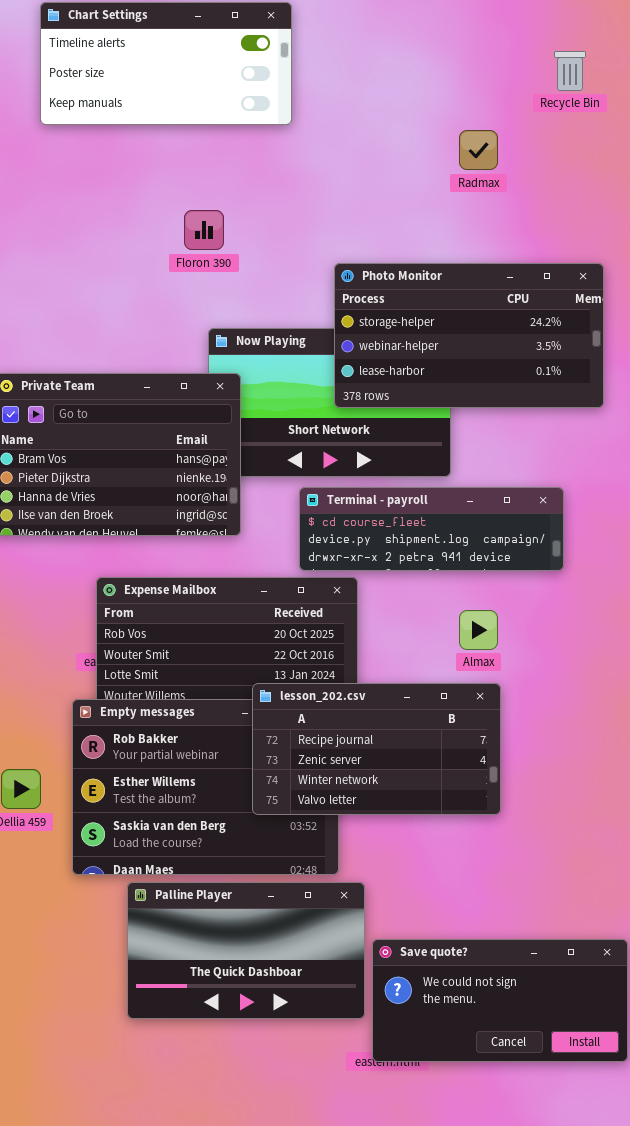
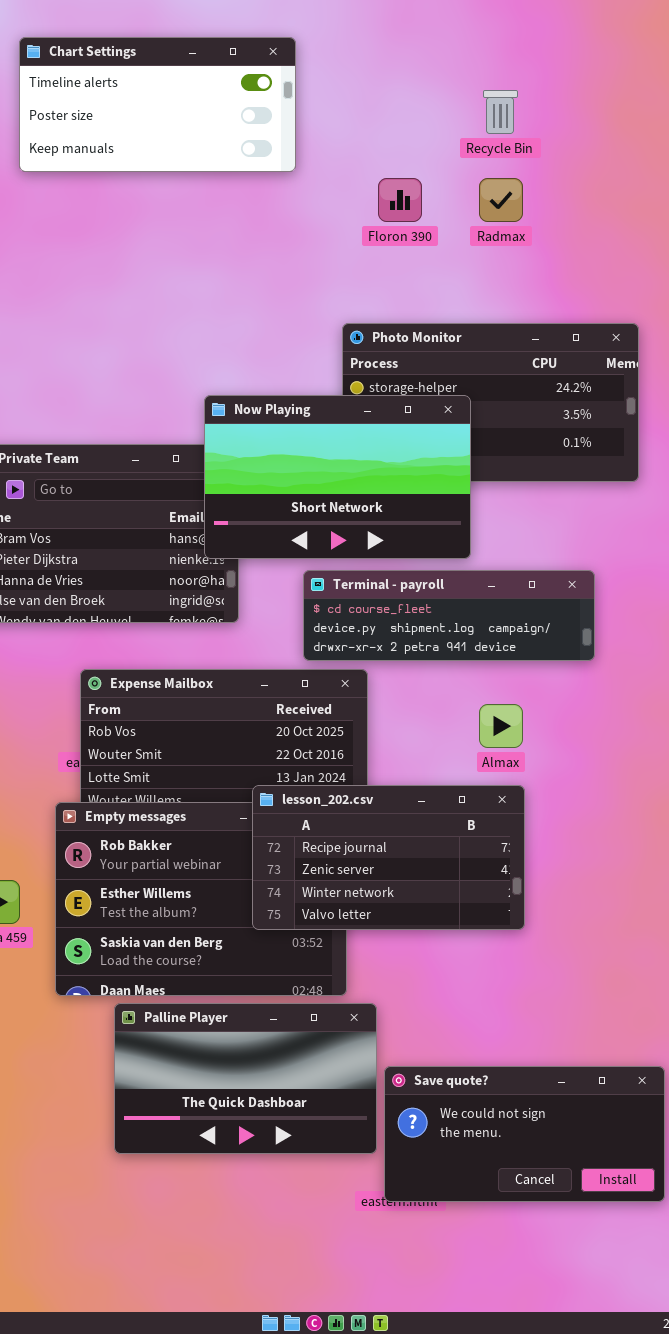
Recycle Bin: [554,51,586,91] -> [483,90,518,134], moved
Floron 390: [184,210,224,250] -> [378,178,422,222], moved
Now Playing: [208,328,451,477] -> [204,395,471,559], raised

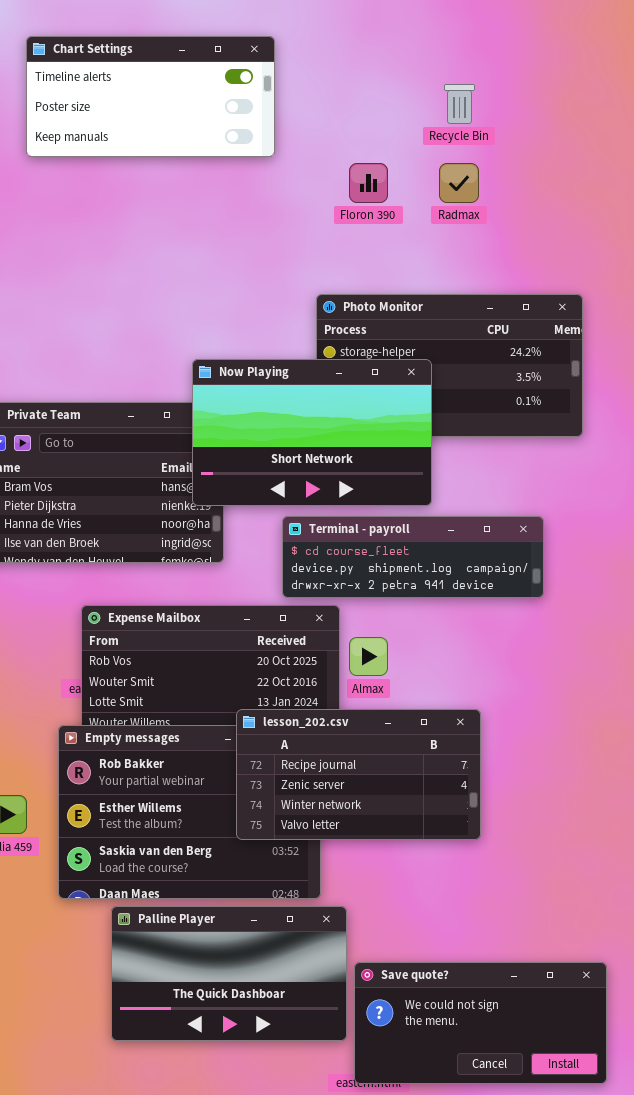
Almax: [479,704,523,748] -> [349,637,388,676], moved

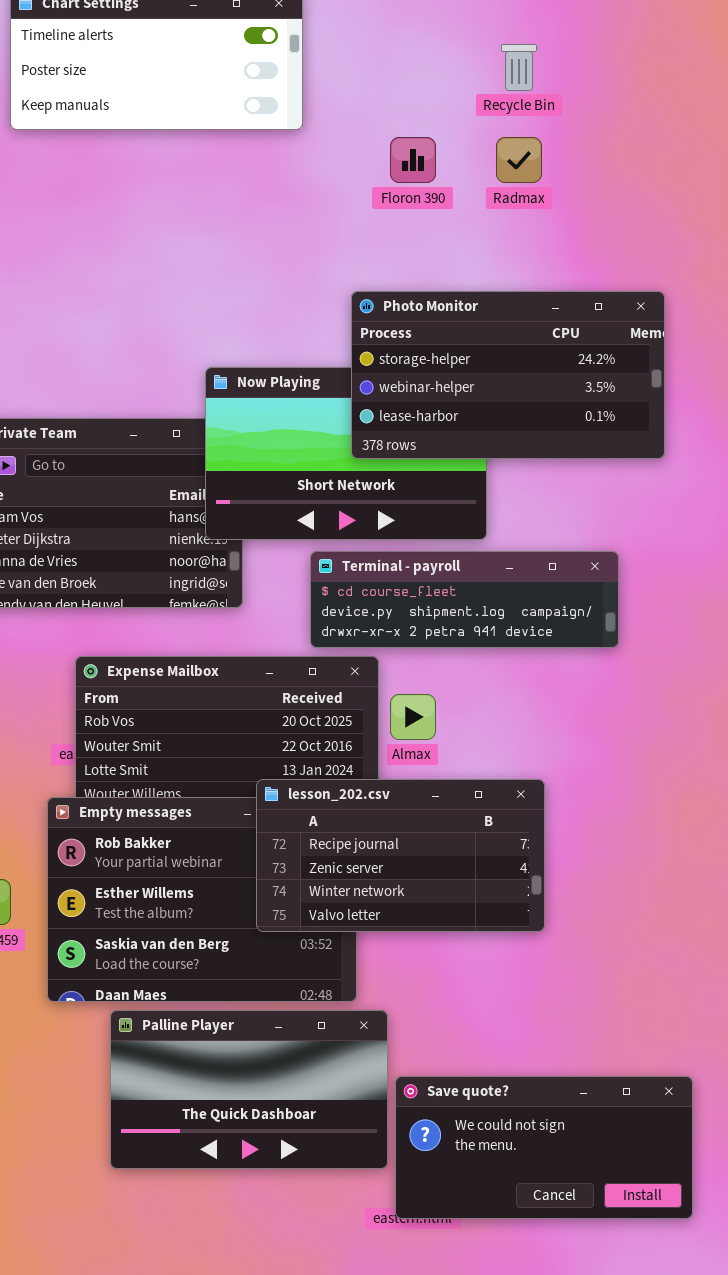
Photo Monitor: [316,294,583,437] -> [351,291,665,459], raised

